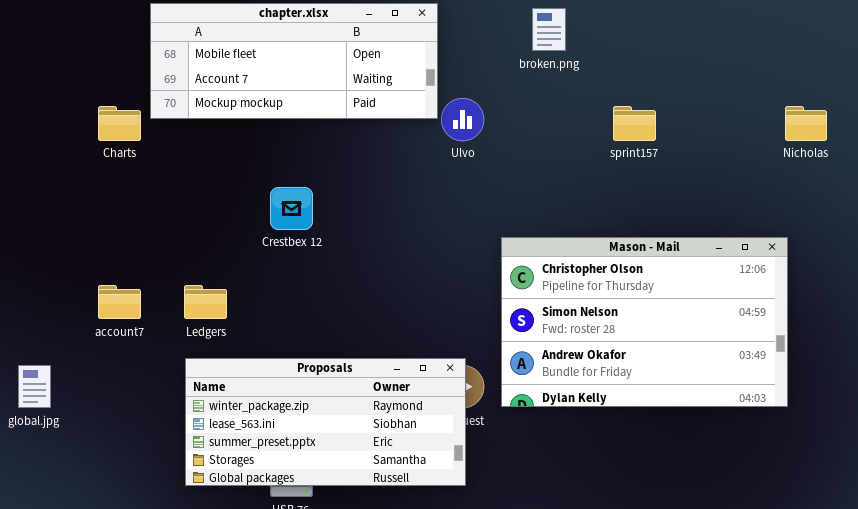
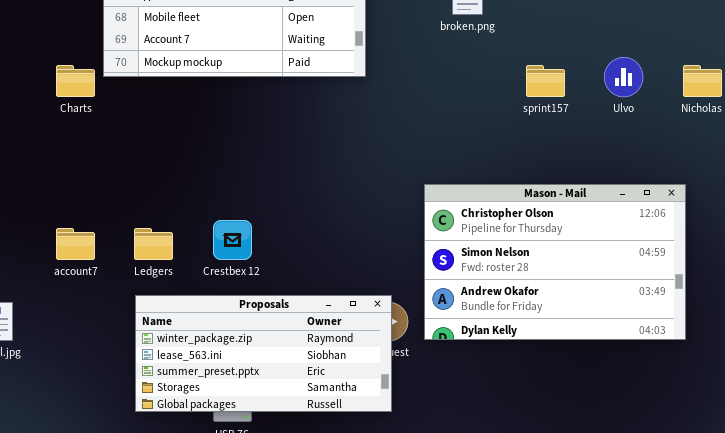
Ulvo: [441,98,484,141] -> [604,57,643,97], moved
Crestbex 12: [270,187,313,230] -> [213,220,252,260], moved

